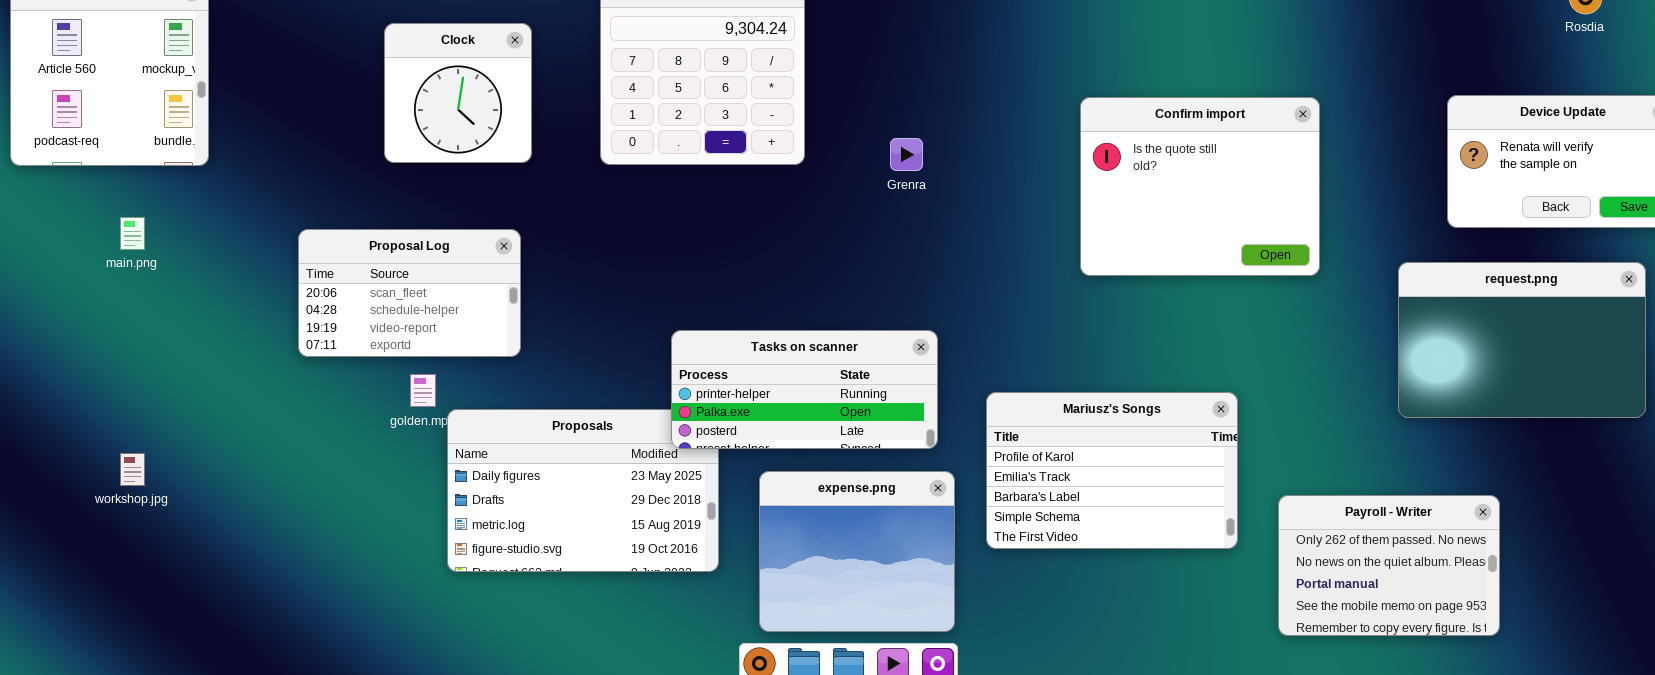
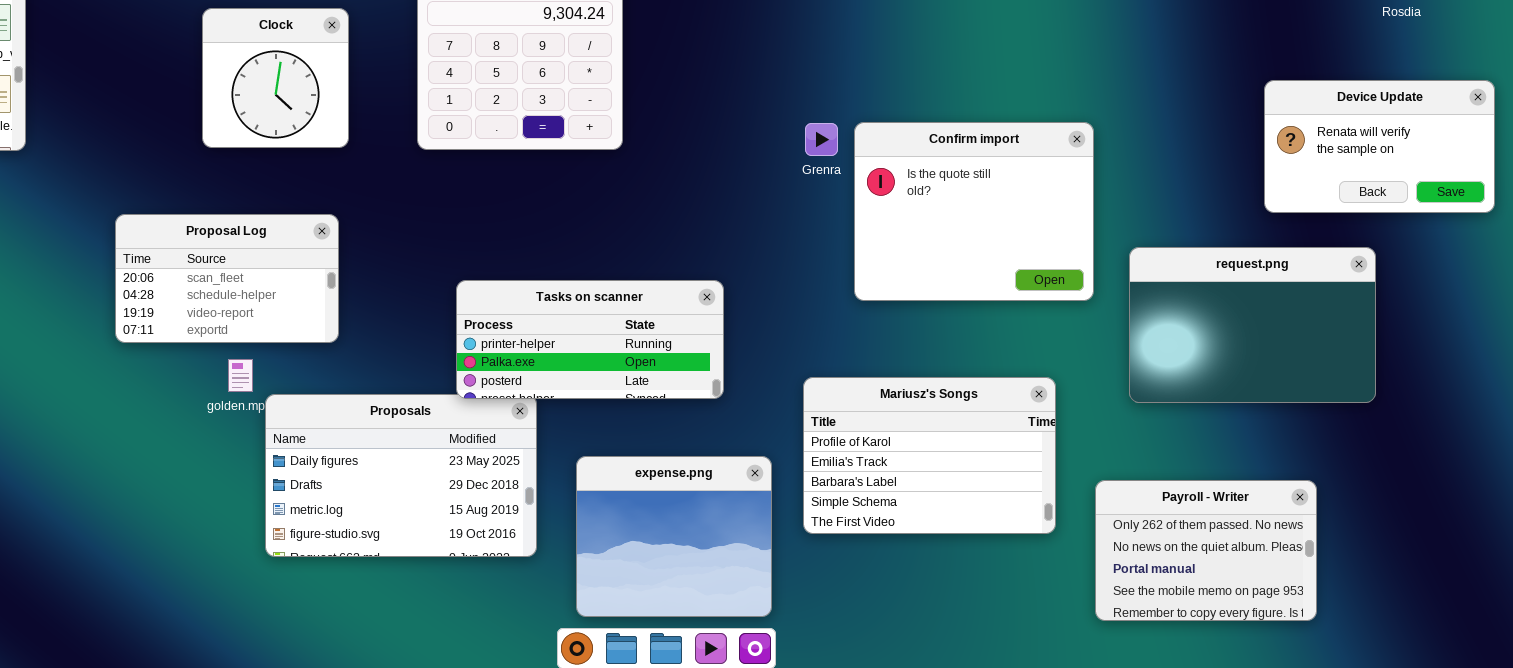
Confirm import: [1080,97,1320,276] -> [854,122,1094,301], moved
Grenra: [890,138,923,171] -> [805,123,838,156], moved
request.png: [1398,262,1646,418] -> [1129,247,1376,403], moved
Tasks on scanner: [671,330,938,449] -> [456,280,724,399], moved

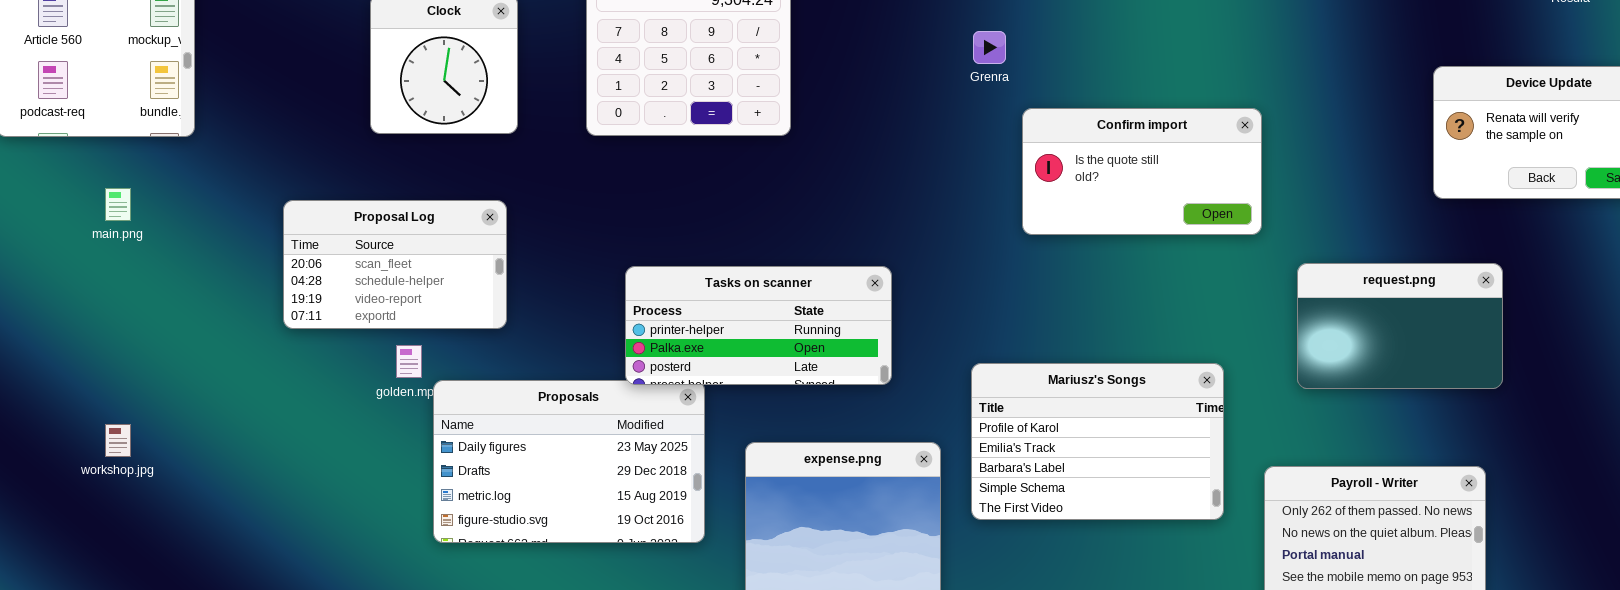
Confirm import: [854,122,1094,301] -> [1022,108,1262,235], resized
Grenra: [805,123,838,156] -> [973,31,1006,64], moved
request.png: [1129,247,1376,403] -> [1297,263,1503,389], resized

